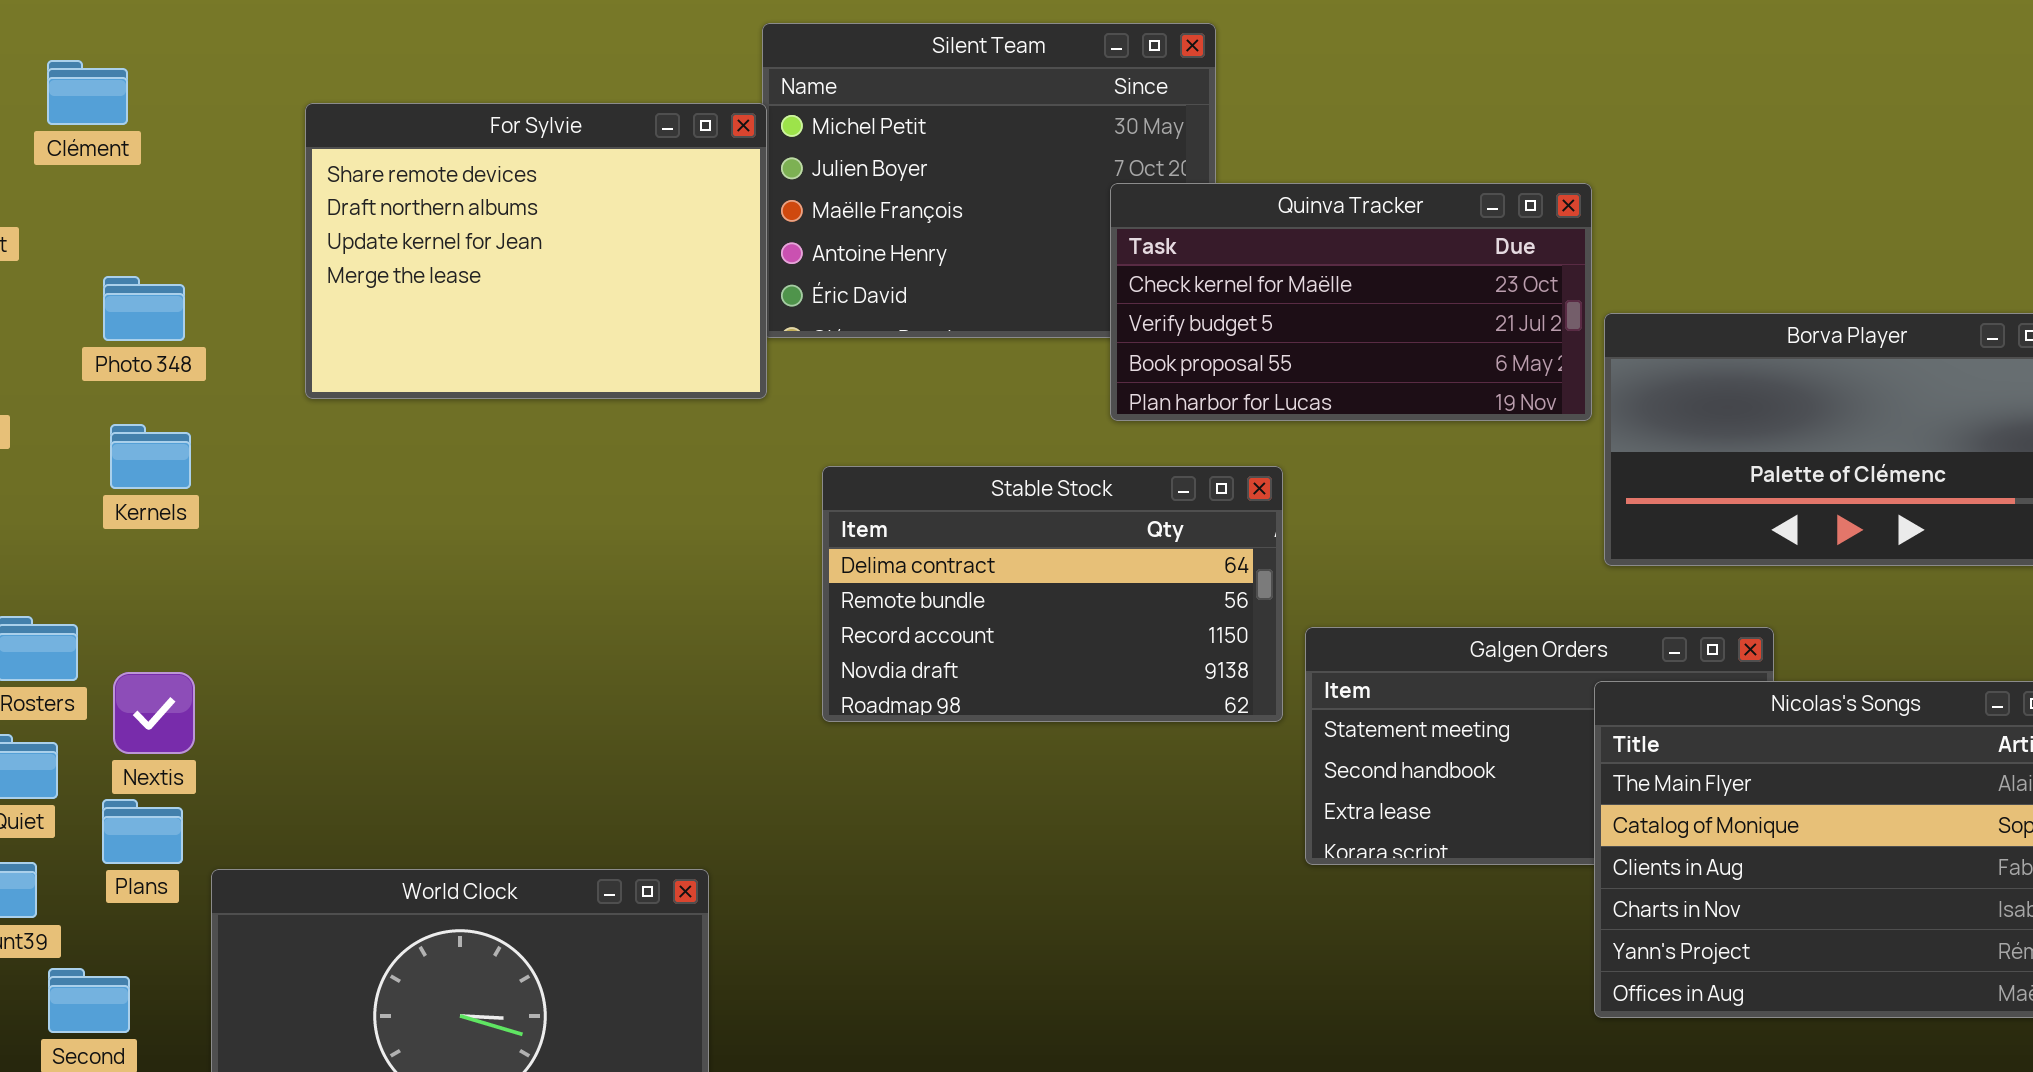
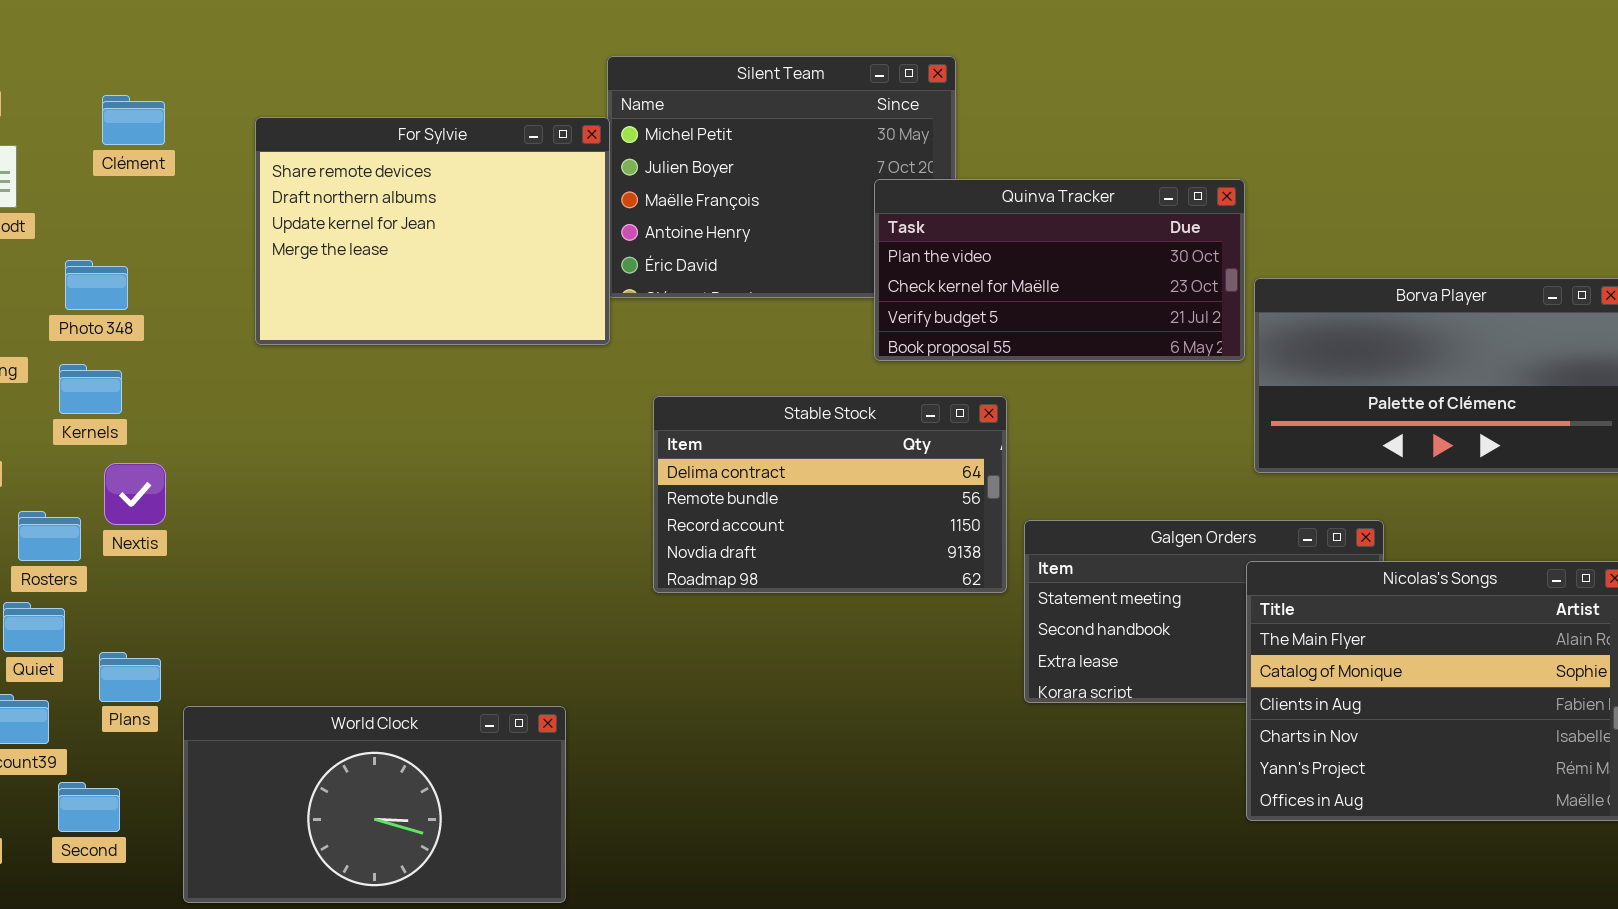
Clément: [47,60,128,125] -> [102,95,165,145], moved
Quinva Tracker: [1110,183,1592,421] -> [874,179,1245,361], scrolled up 1 row
Photo 348: [103,276,185,341] -> [65,260,128,310], moved
Kernels: [110,424,191,489] -> [59,364,122,414], moved
Nextis: [113,672,195,754] -> [104,463,166,525], moved

